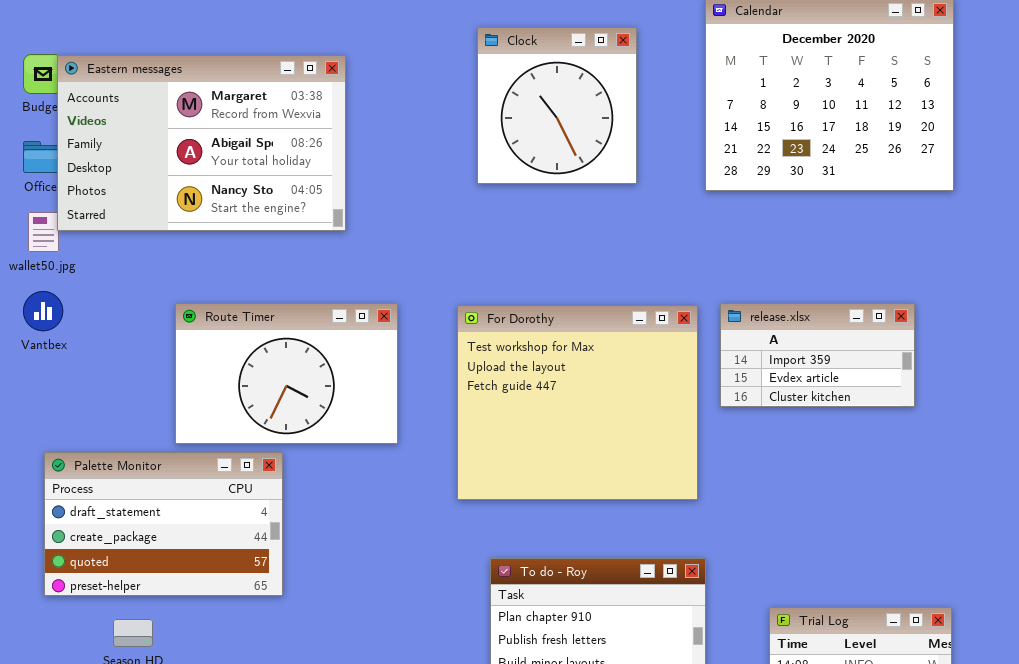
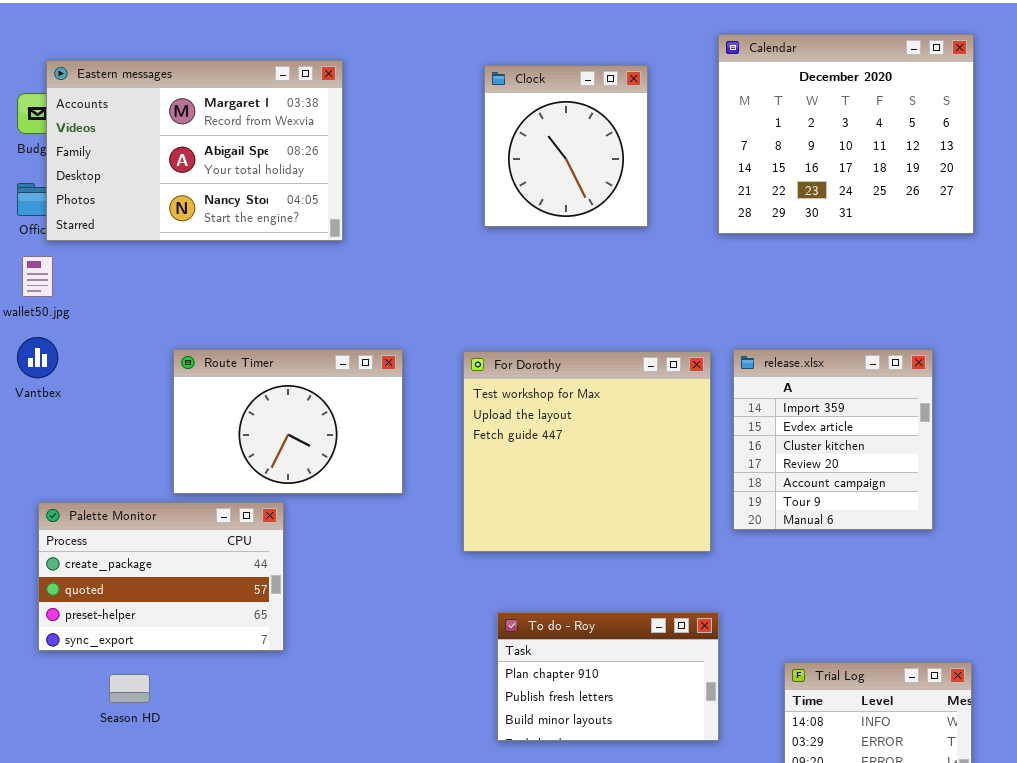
Eastern messages: [57,55,346,231] -> [46,60,343,241], moved
release.xlsx: [720,303,915,407] -> [733,349,933,530], resized
Palette Monitor: [44,452,283,596] -> [38,502,284,651], scrolled down 1 row

